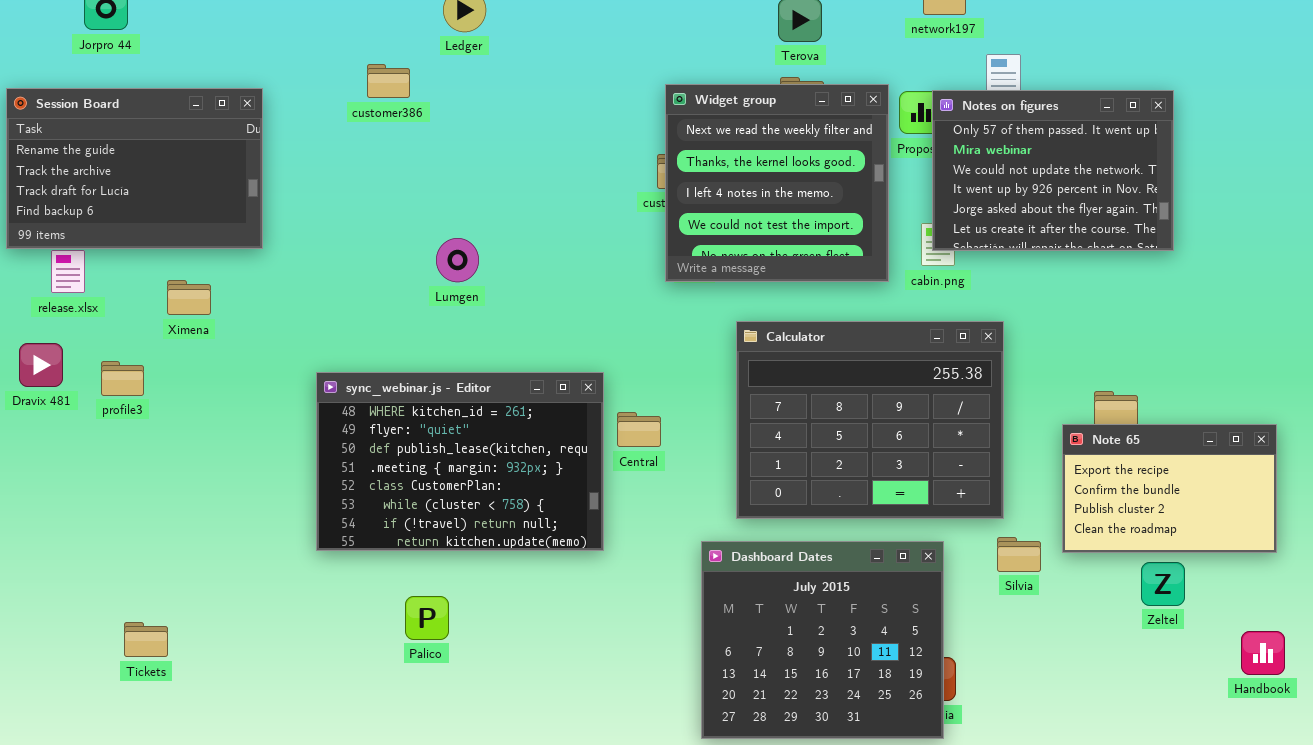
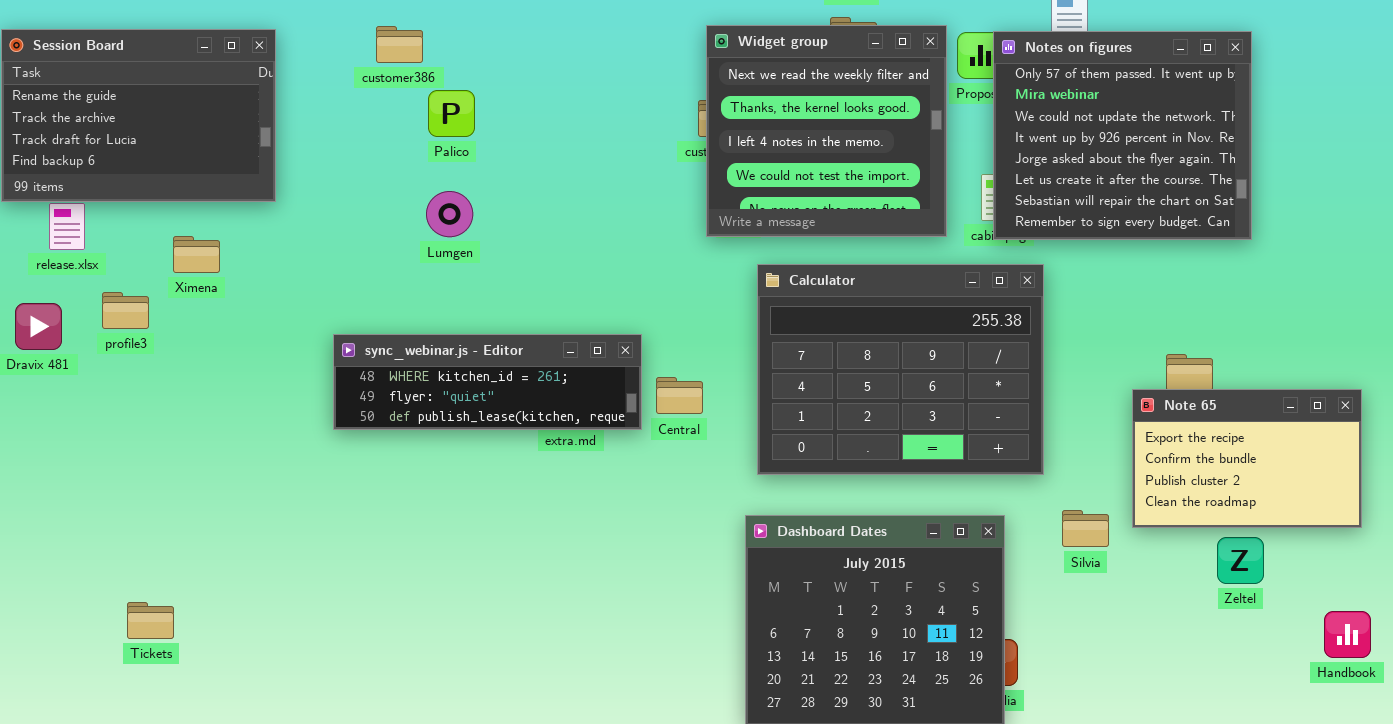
customer386: [367,64,410,98] -> [376,26,423,63], moved
Notes on figures: [932,90,1174,251] -> [993,31,1252,240], resized
Lumgen: [436,238,479,282] -> [426,191,473,237], moved
Calculator: [736,321,1004,519] -> [757,264,1044,475], moved
profile3: [101,361,144,396] -> [102,292,149,329], moved
sync_webinar.js - Editor: [316,372,604,551] -> [333,334,642,430], resized
Palico: [405,596,449,640] -> [428,90,475,137], moved

